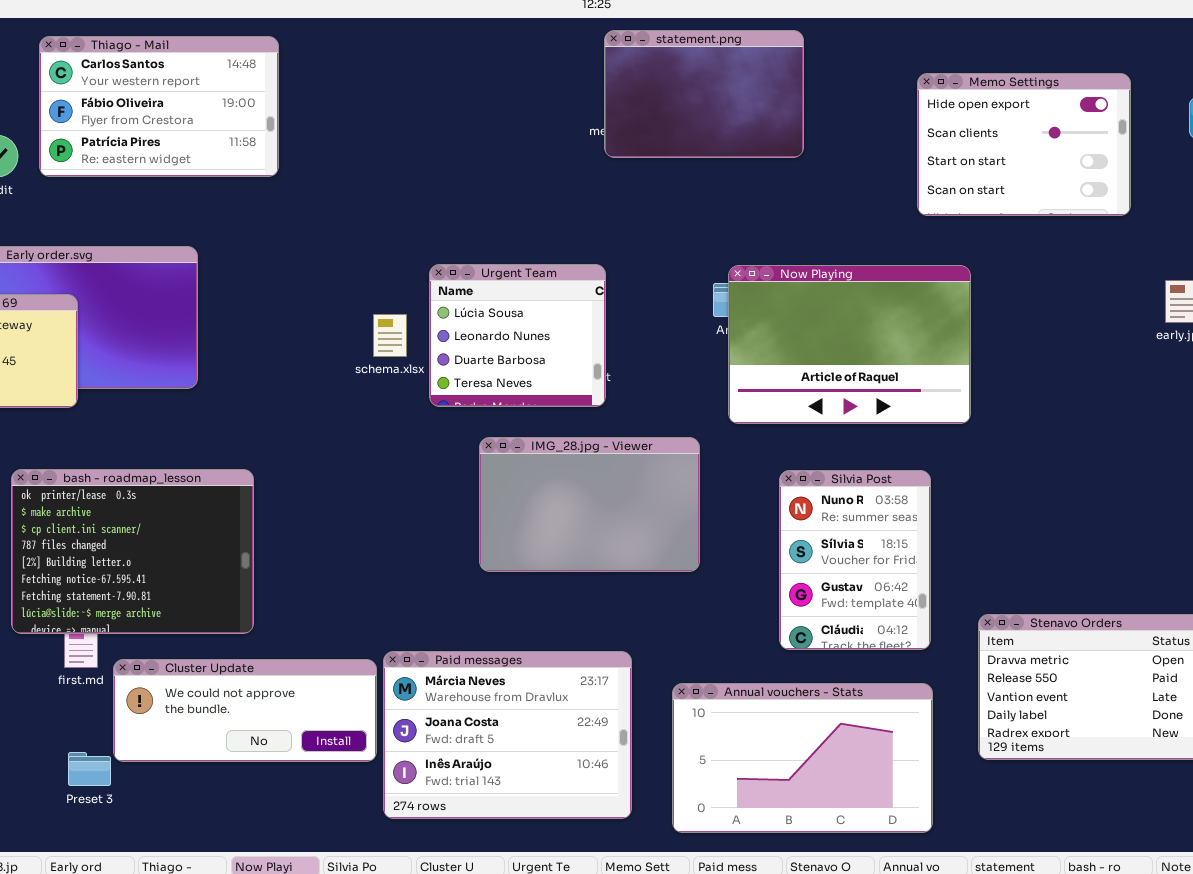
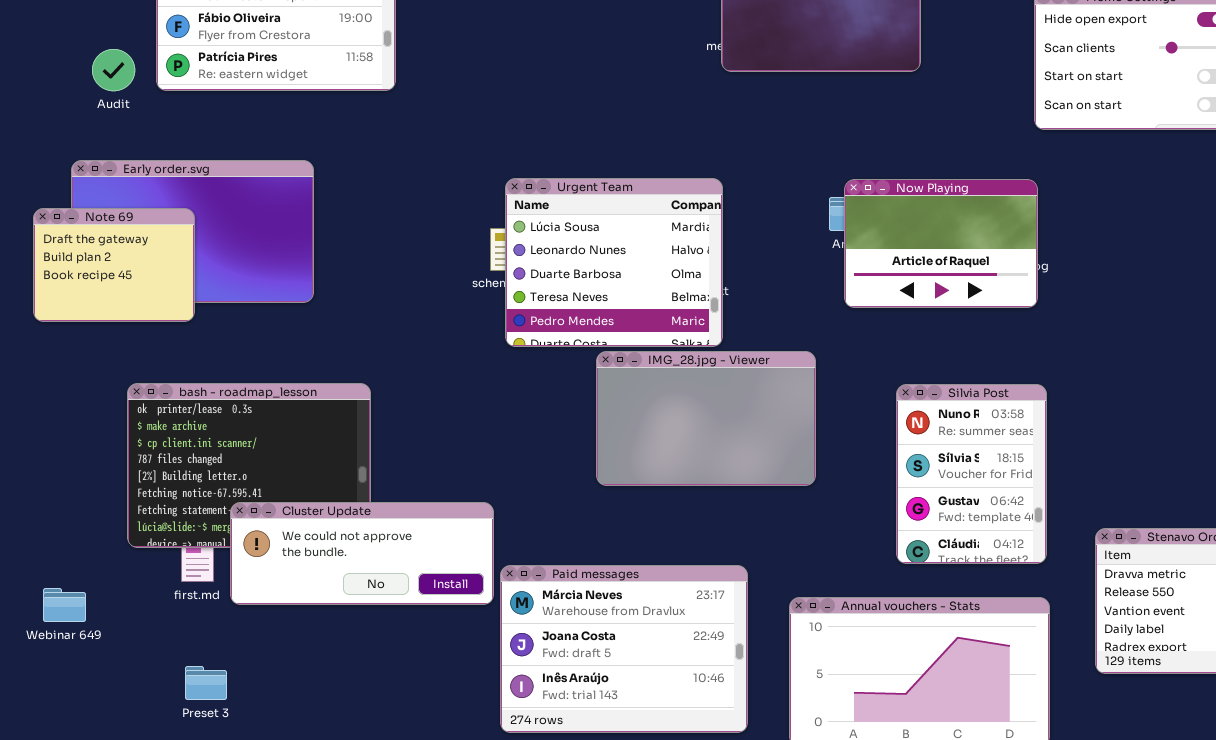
Urgent Team: [429,264,606,407] -> [505,178,723,347], resized
Now Playing: [728,265,971,424] -> [844,179,1038,308], resized
Cluster Update: [113,659,377,762] -> [230,502,494,605], moved

